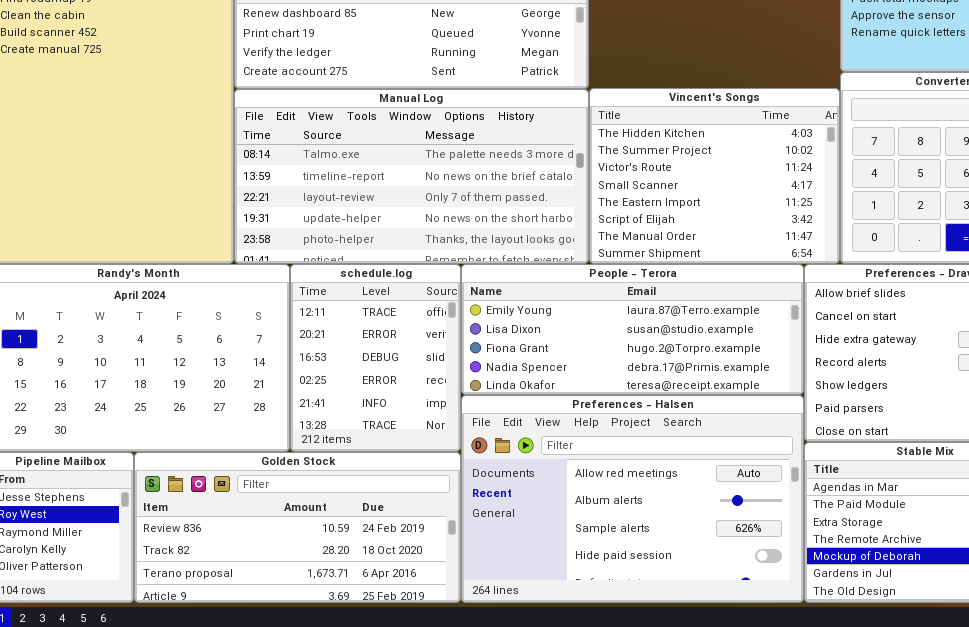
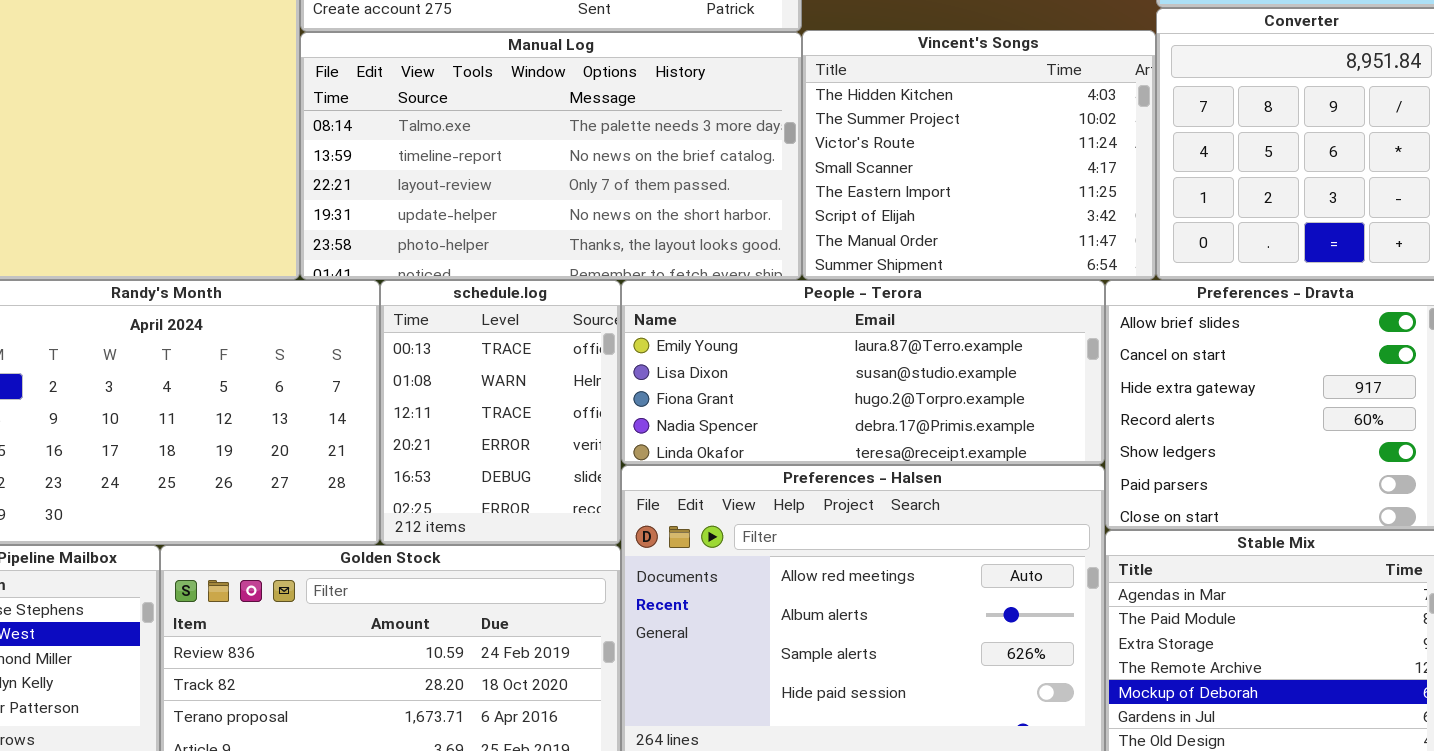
schedule.log: [290,264,461,452] -> [380,280,621,545], scrolled up 2 rows

